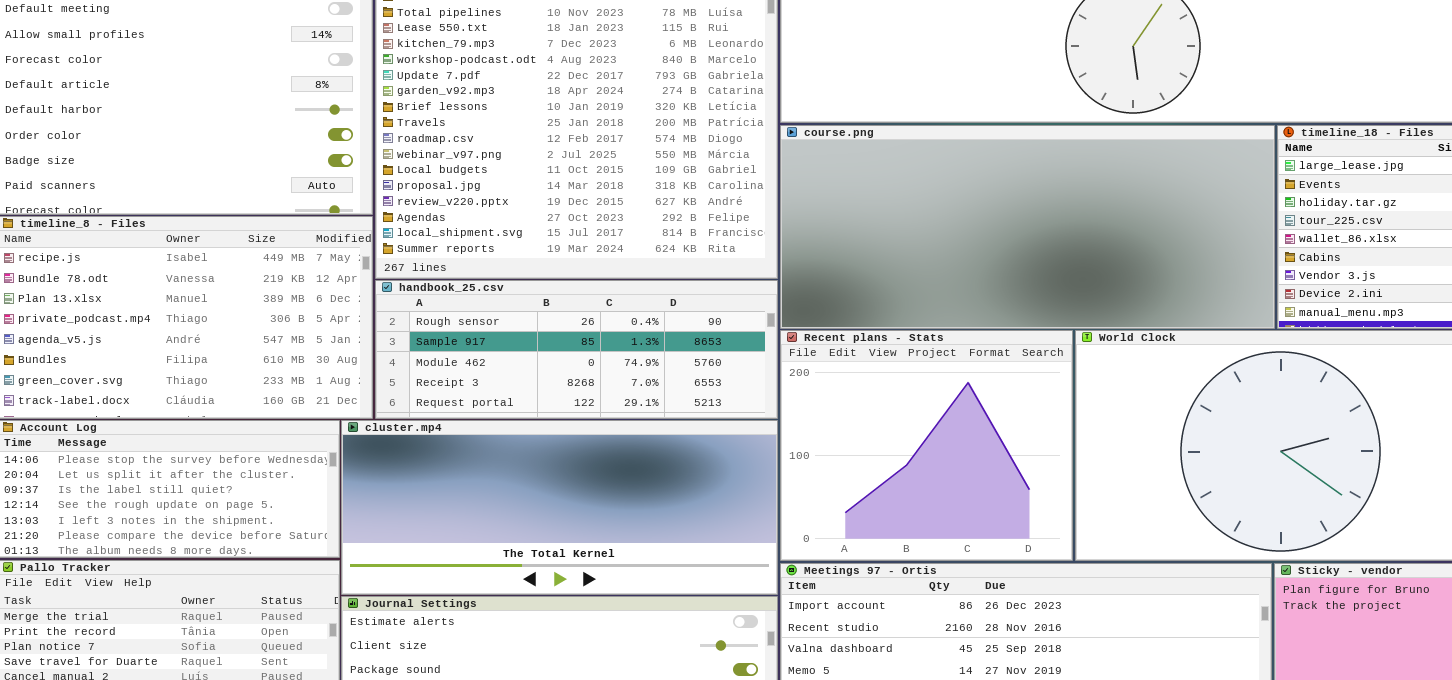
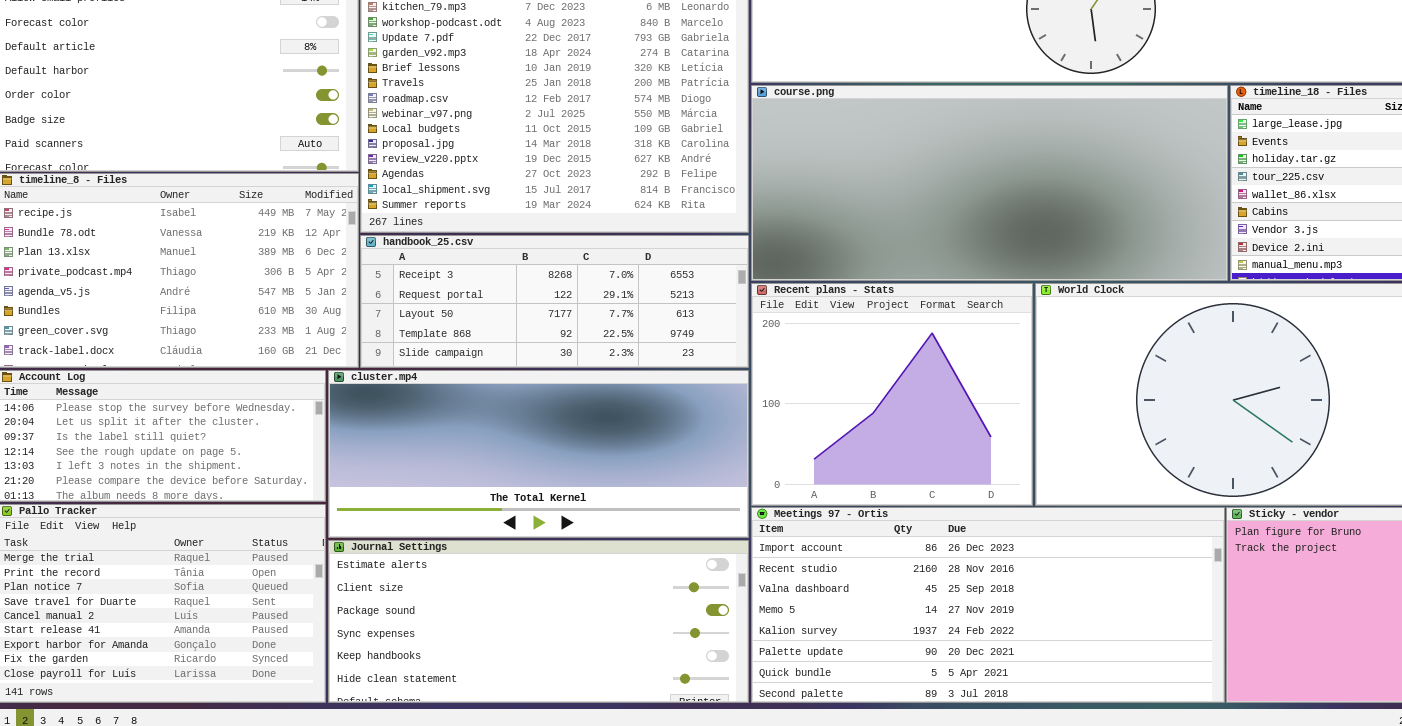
handbook_25.csv: [375,280,778,419] -> [360,235,749,368], scrolled down 3 rows

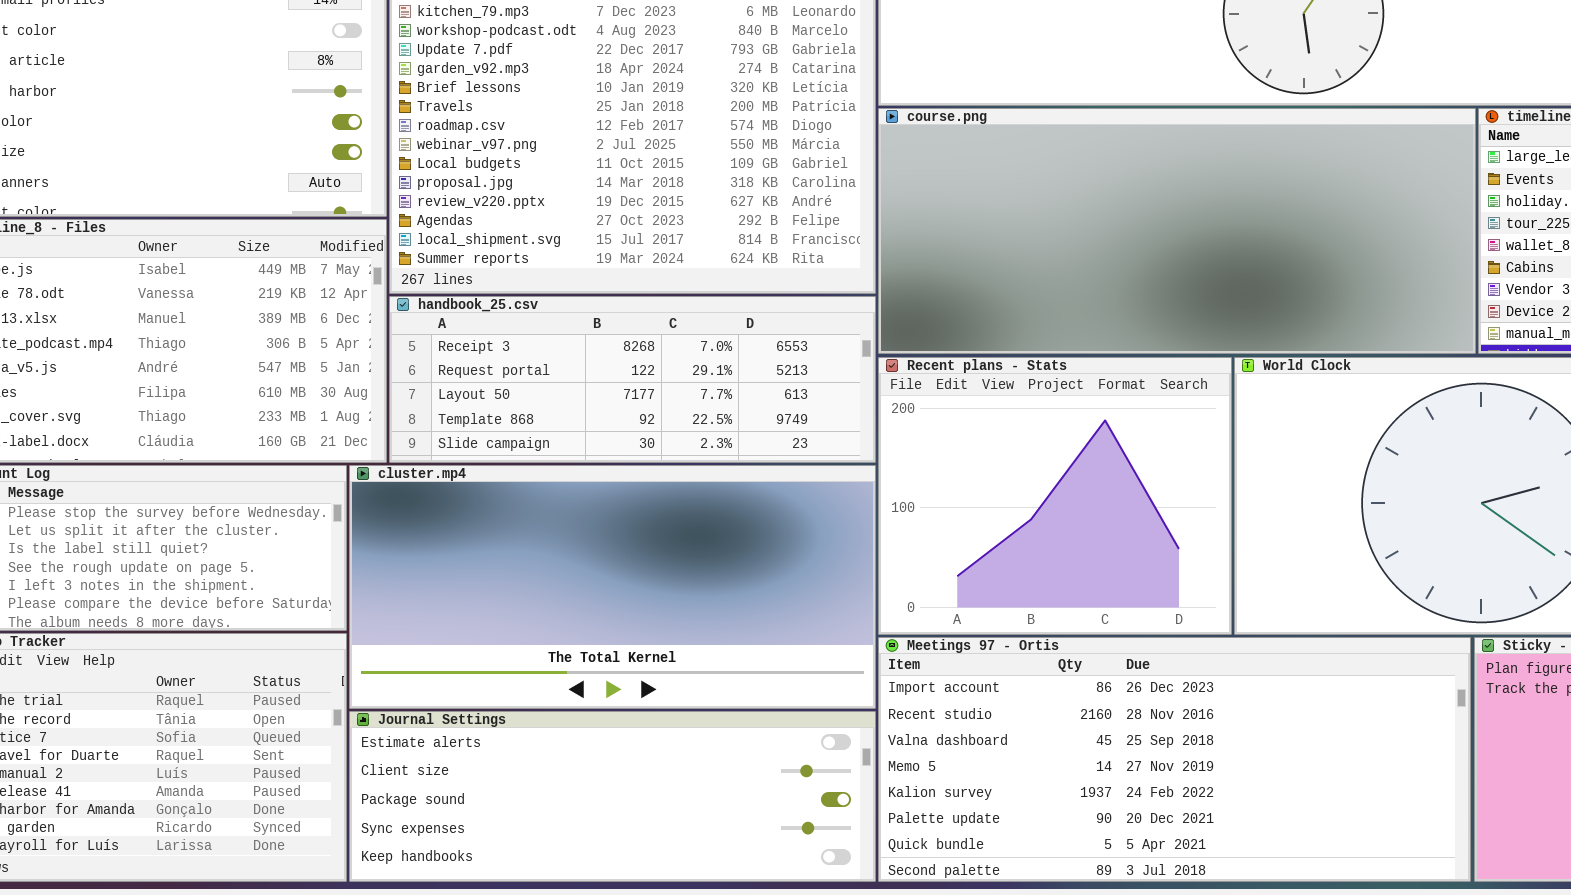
cluster.mp4: [328,370,749,538] -> [349,465,876,709], resized
Journal Settings: [328,540,749,703] -> [349,711,876,882], resized

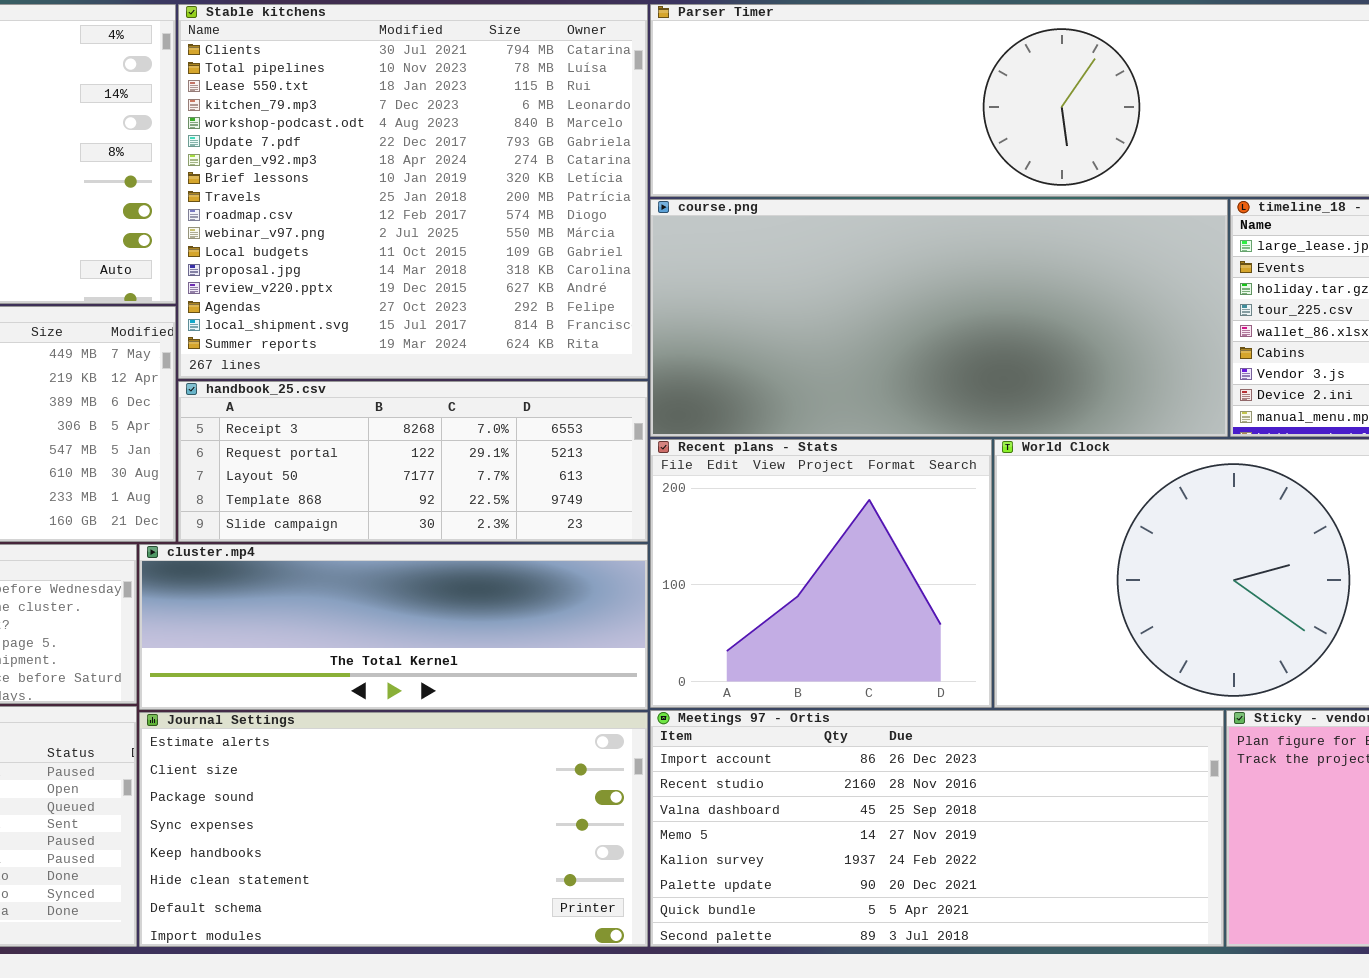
cluster.mp4: [349,465,876,709] -> [139,544,648,710], resized
Journal Settings: [349,711,876,882] -> [139,712,648,947], resized

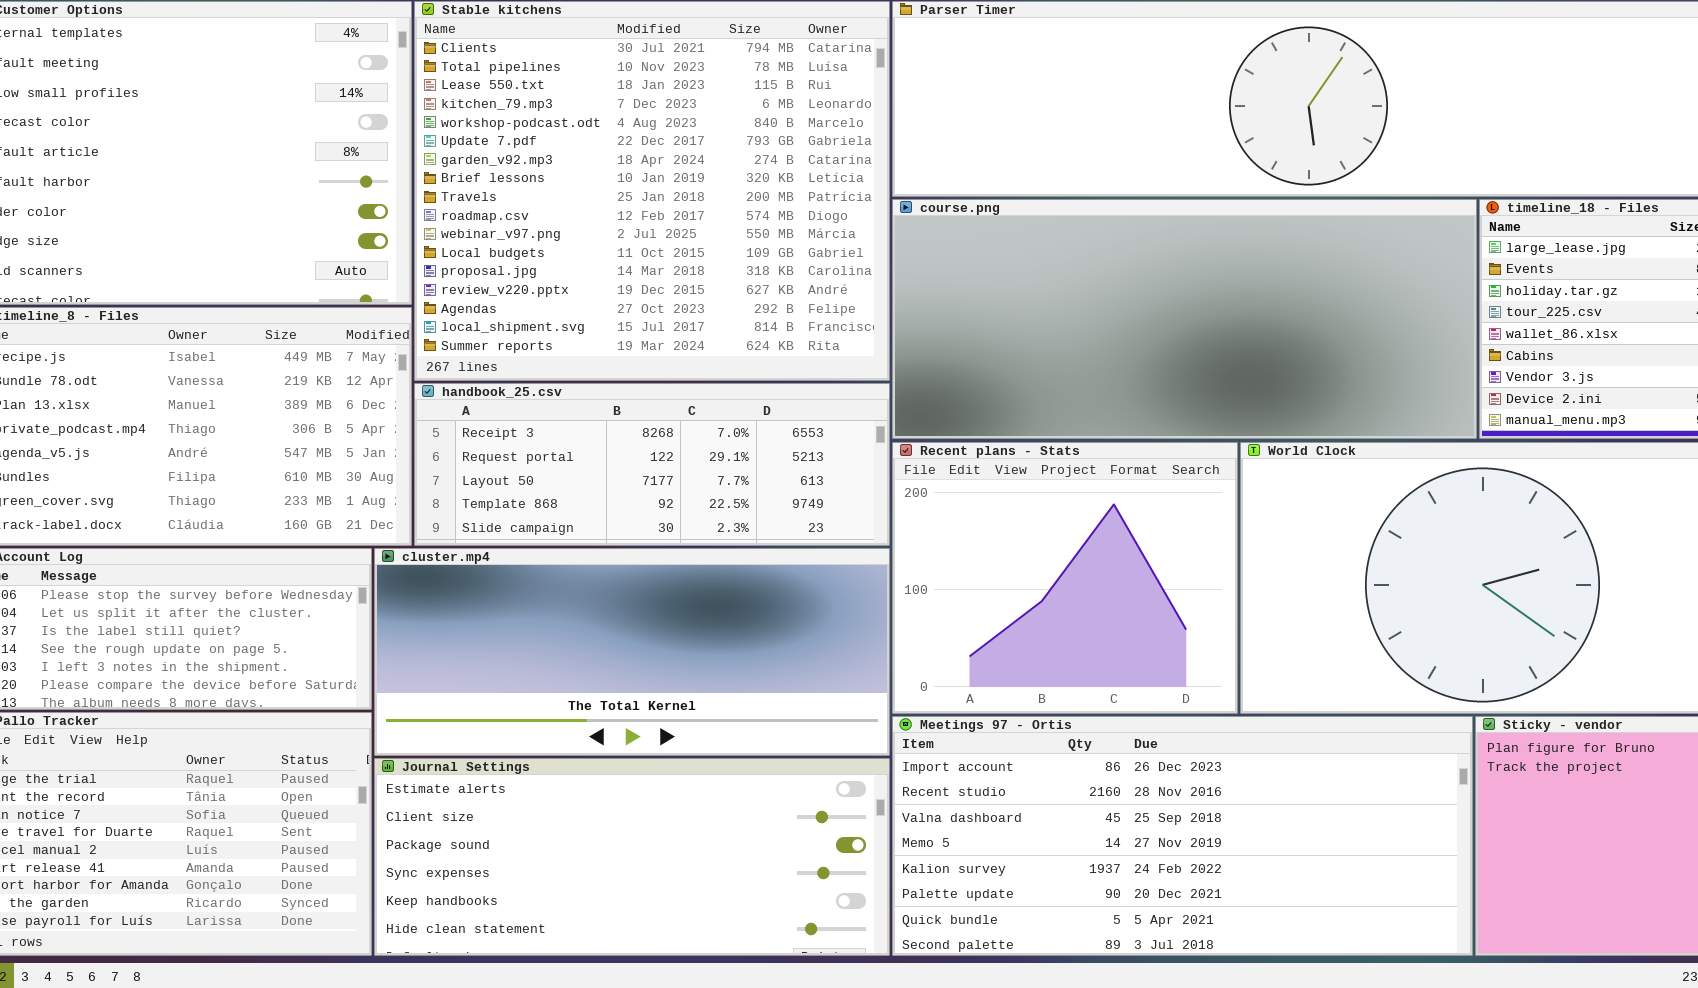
cluster.mp4: [139,544,648,710] -> [374,548,890,756], resized
Journal Settings: [139,712,648,947] -> [374,758,890,956], resized

